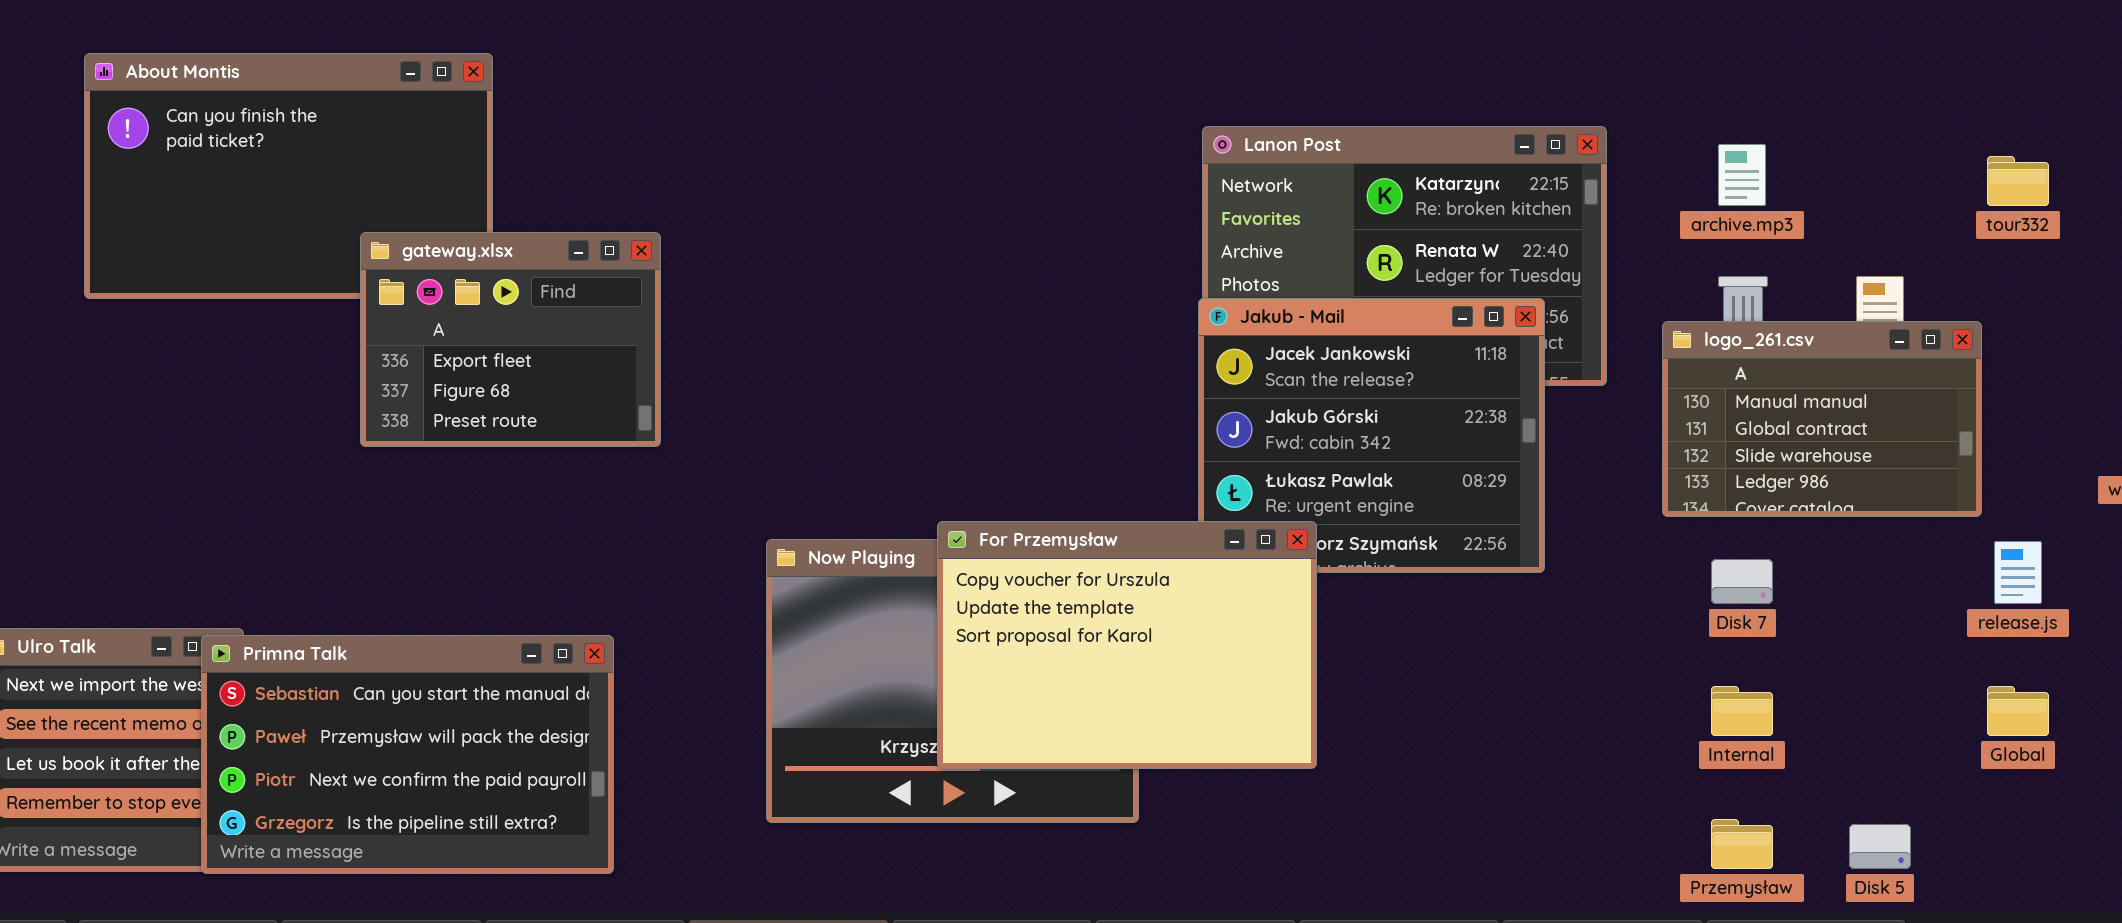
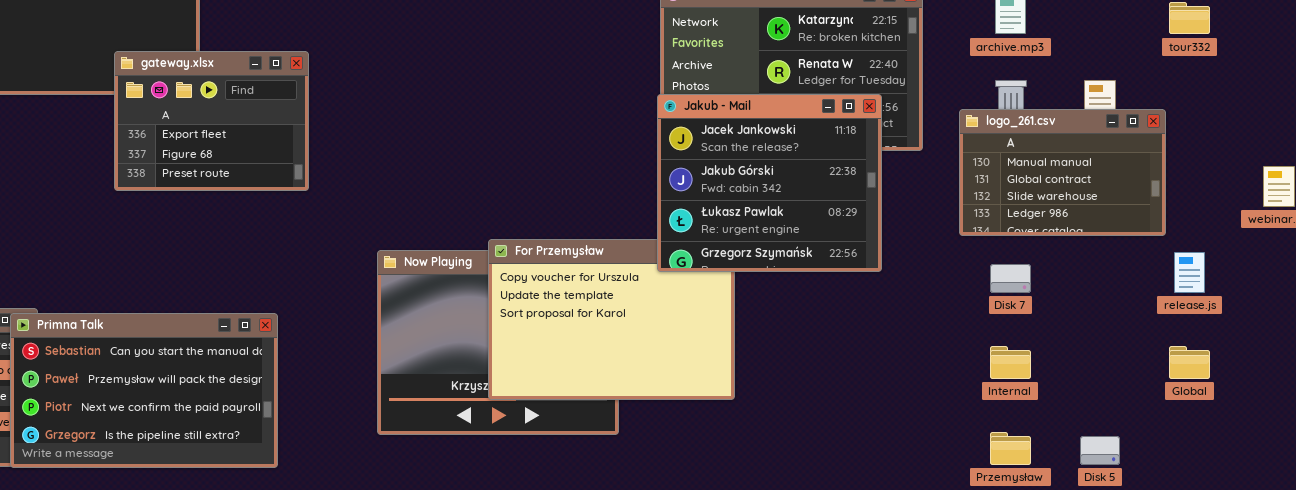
Jakub - Mail: [1198,298,1545,573] -> [657,94,882,272], raised

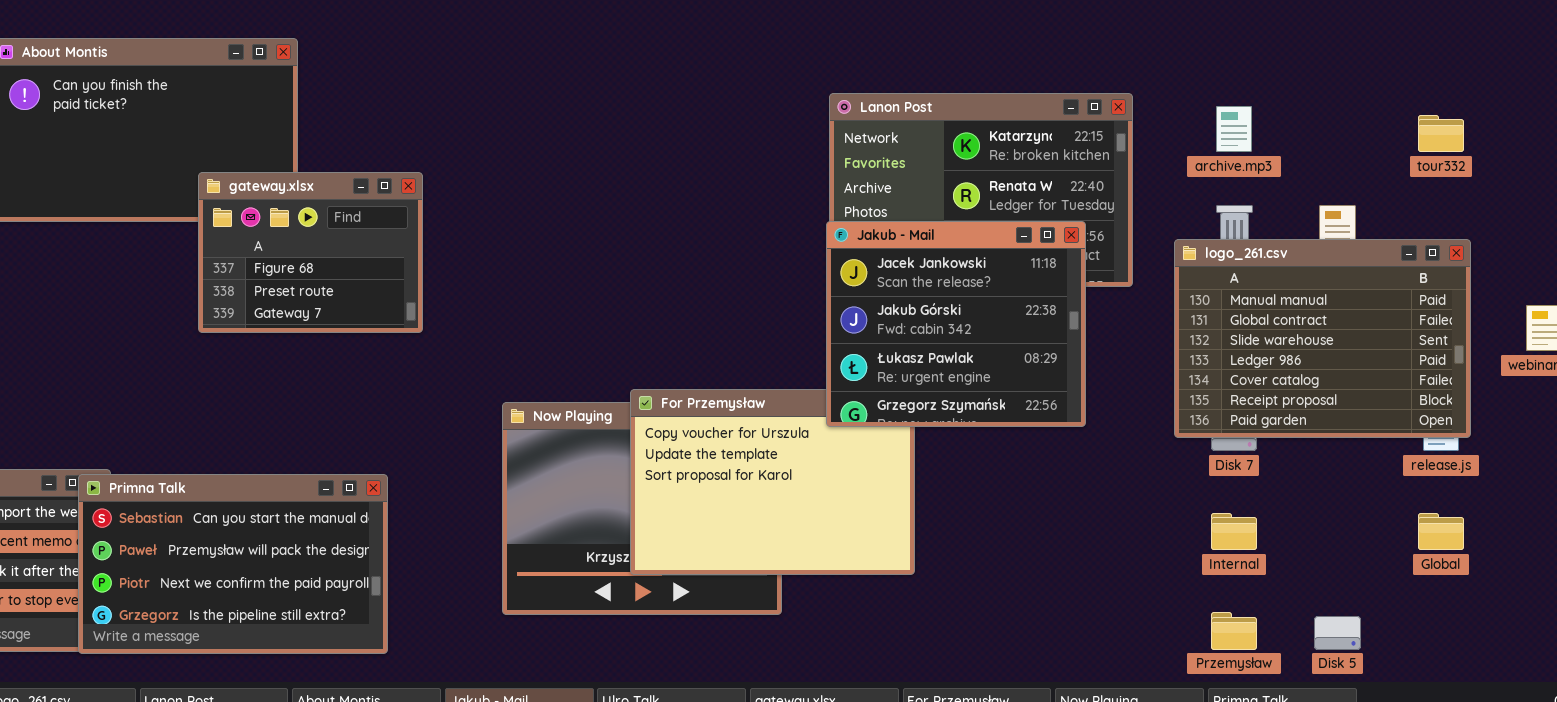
gateway.xlsx: [114,51,309,191] -> [198,172,423,333], scrolled down 1 row
logo_261.csv: [959,109,1166,236] -> [1174,239,1471,438], resized

